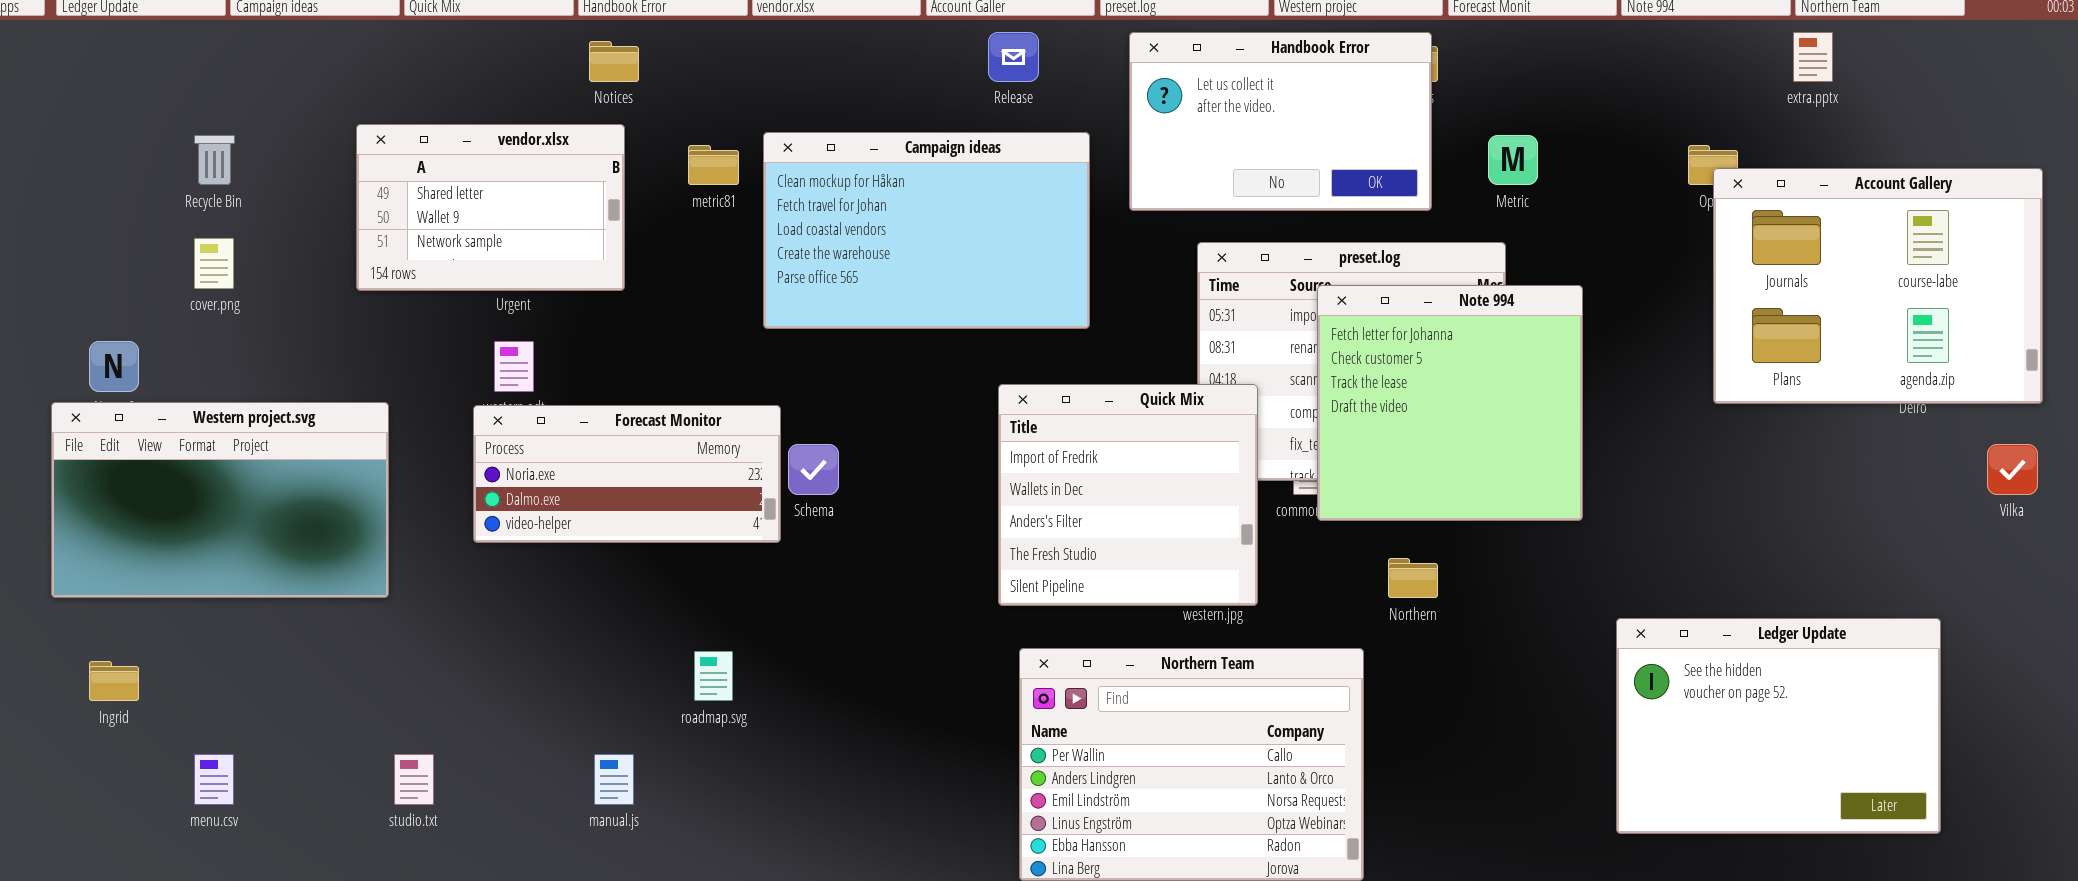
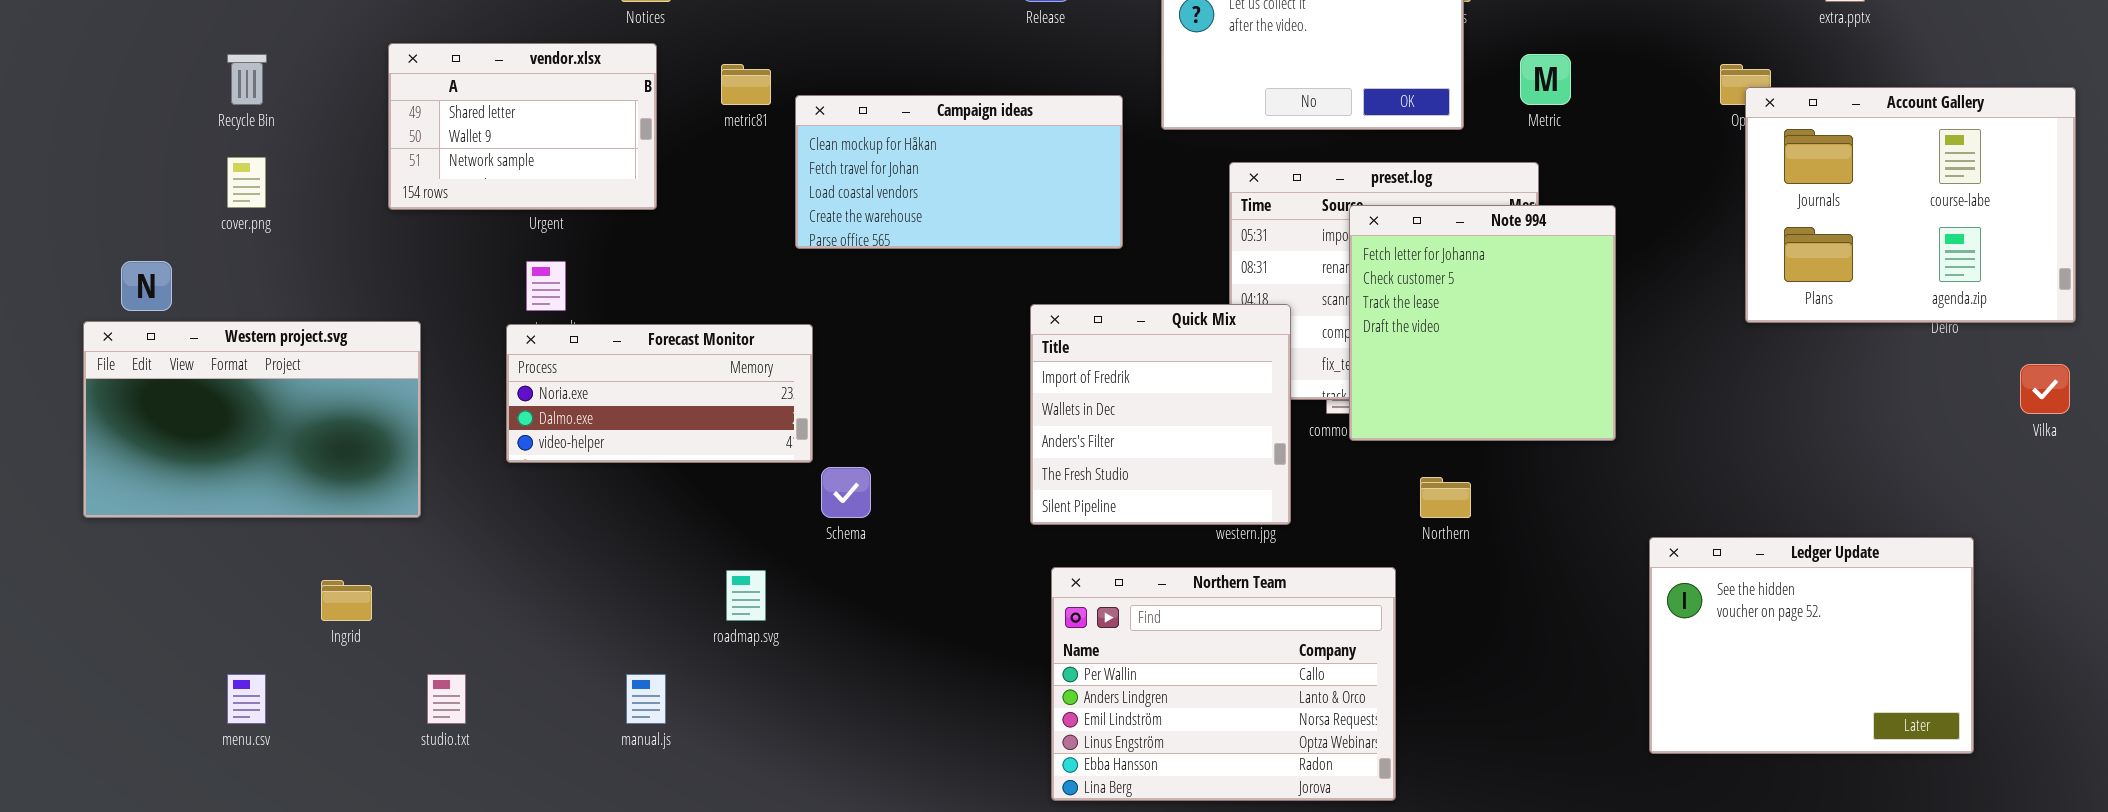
Campaign ideas: [763,132,1090,329] -> [795,95,1123,249], resized
Schema: [788,444,839,495] -> [821,467,871,518], moved
Ingrid: [89,661,139,701] -> [321,580,372,621], moved

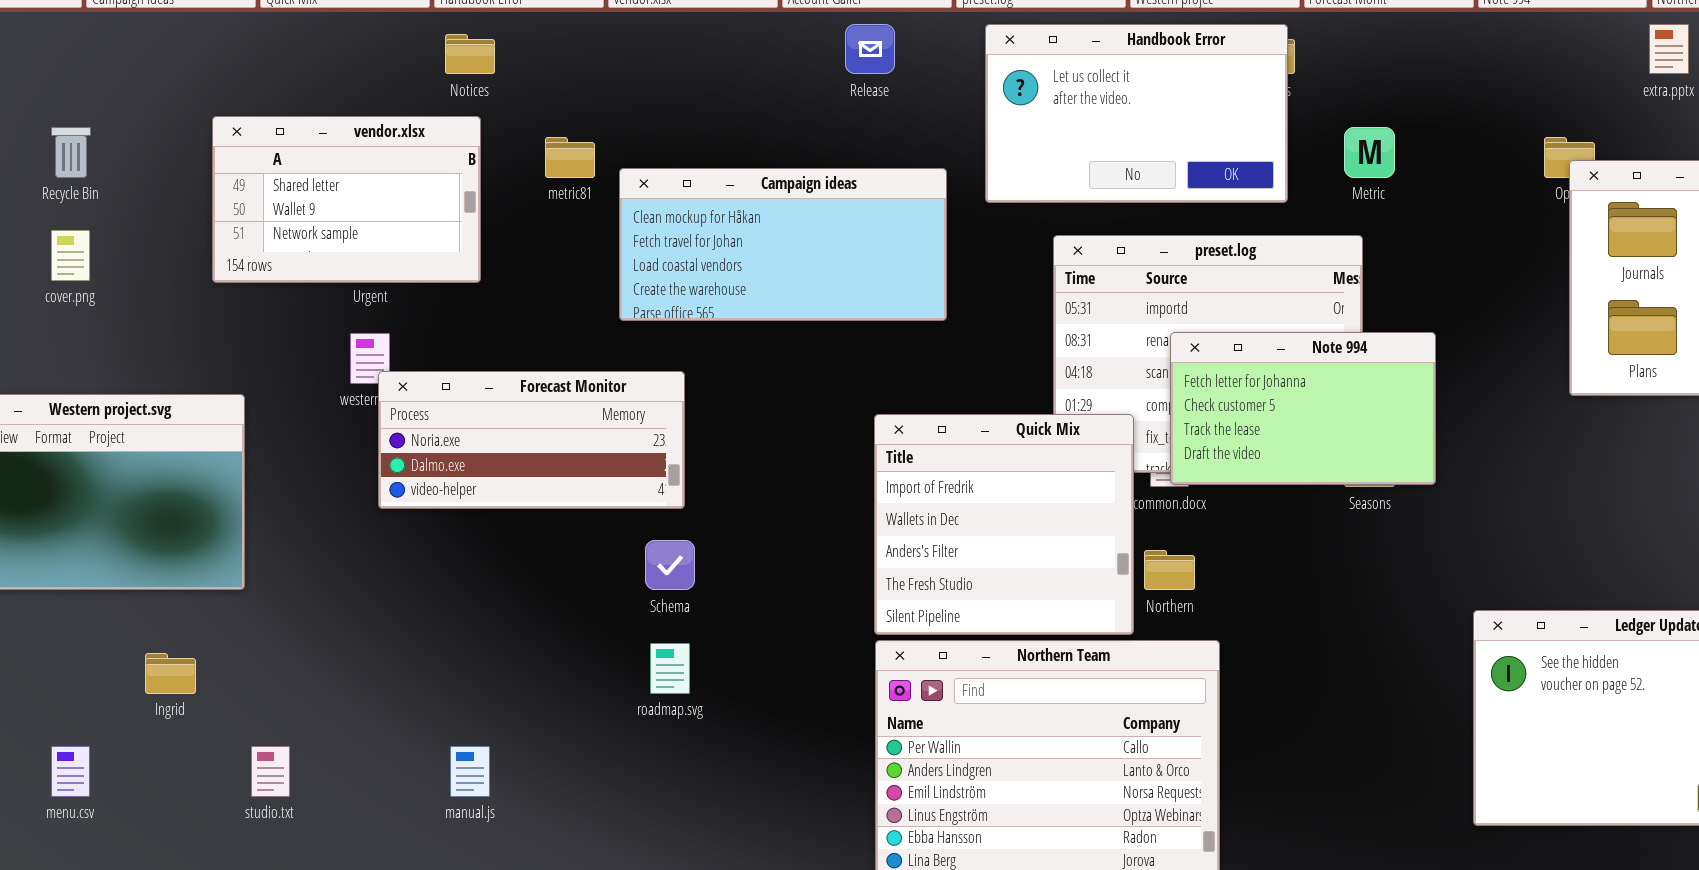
Note 994: [1349,205,1616,441] -> [1170,332,1436,485], moved, resized
Quick Mix: [1030,304,1291,525] -> [874,414,1134,635], moved
Forecast Monitor: [506,324,813,463] -> [378,371,685,509], moved
Northern: [1420,477,1471,518] -> [1144,550,1195,590], moved
roadmap.svg: [726,570,766,621] -> [650,643,690,694], moved

